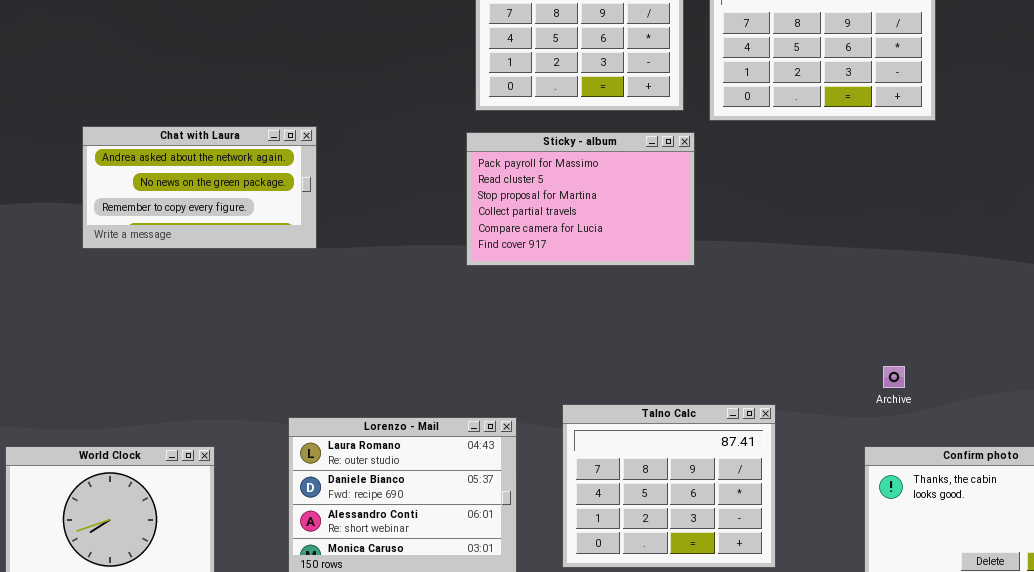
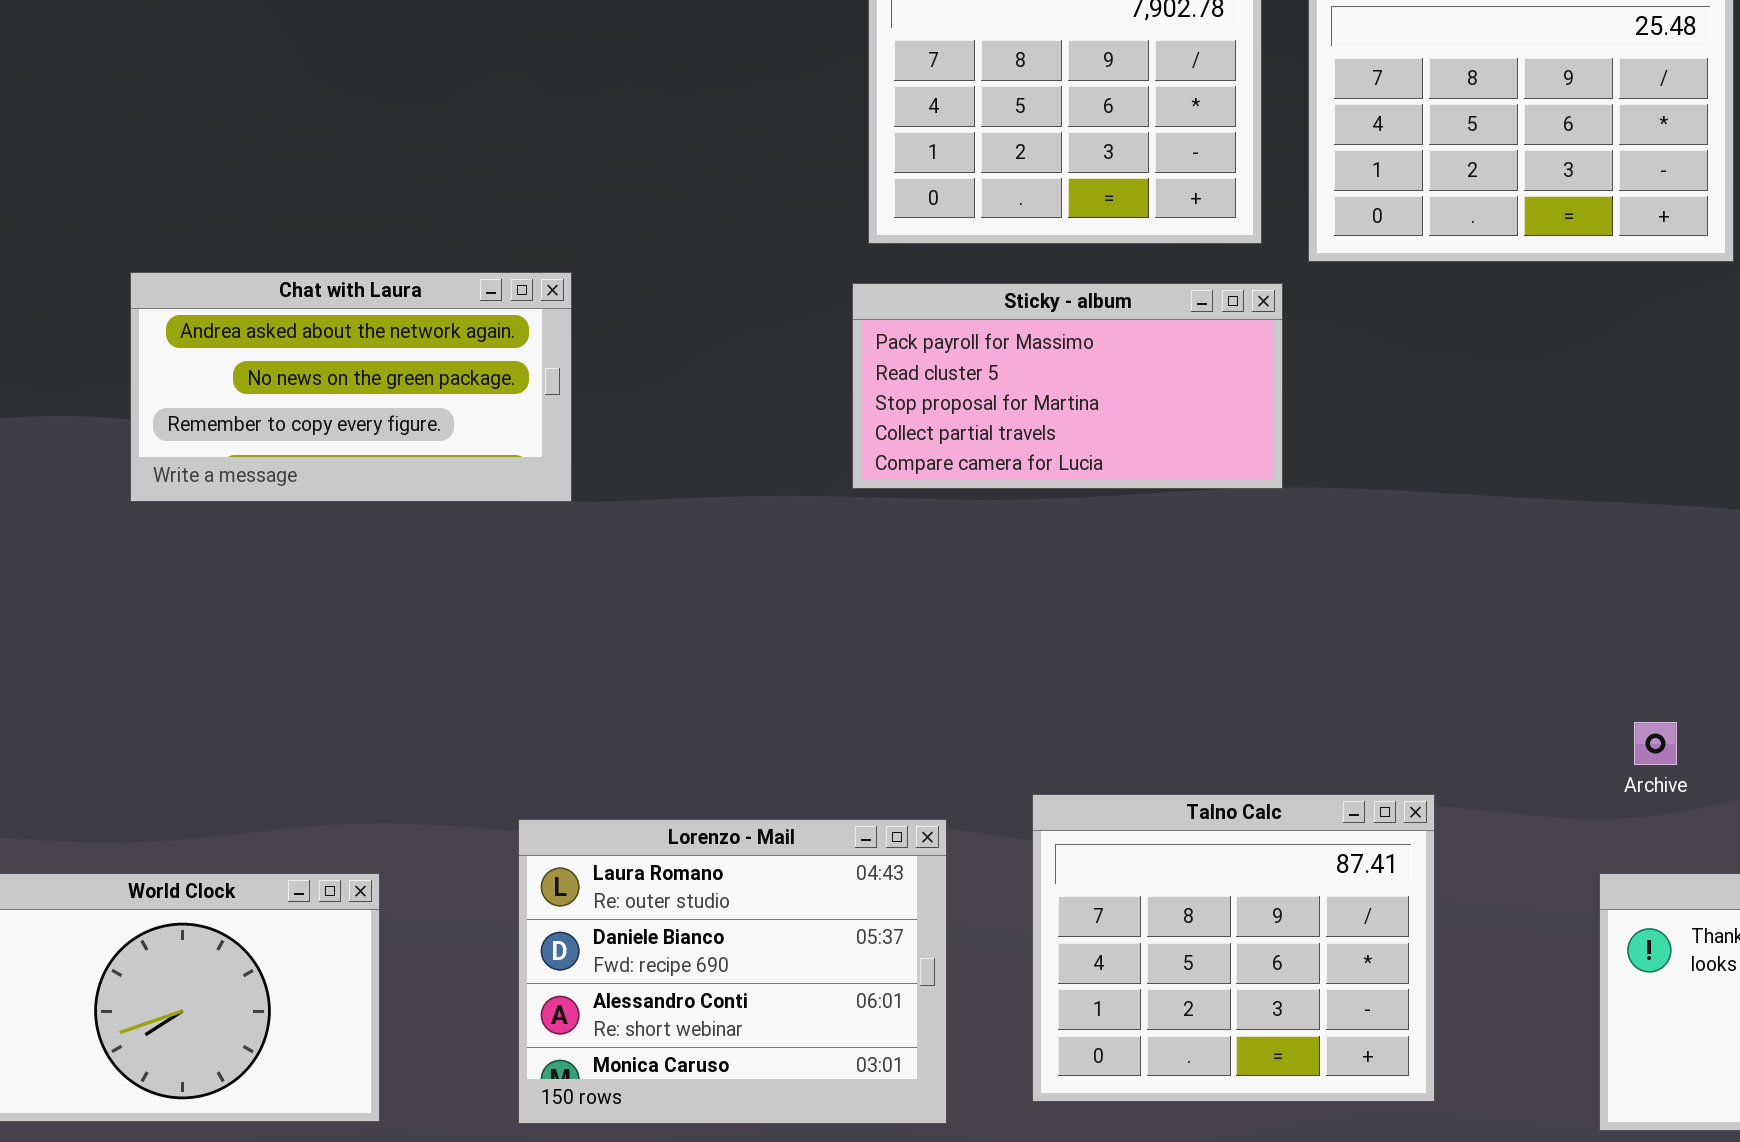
Sticky - album: [466,132,695,266] -> [852,283,1283,489], resized

